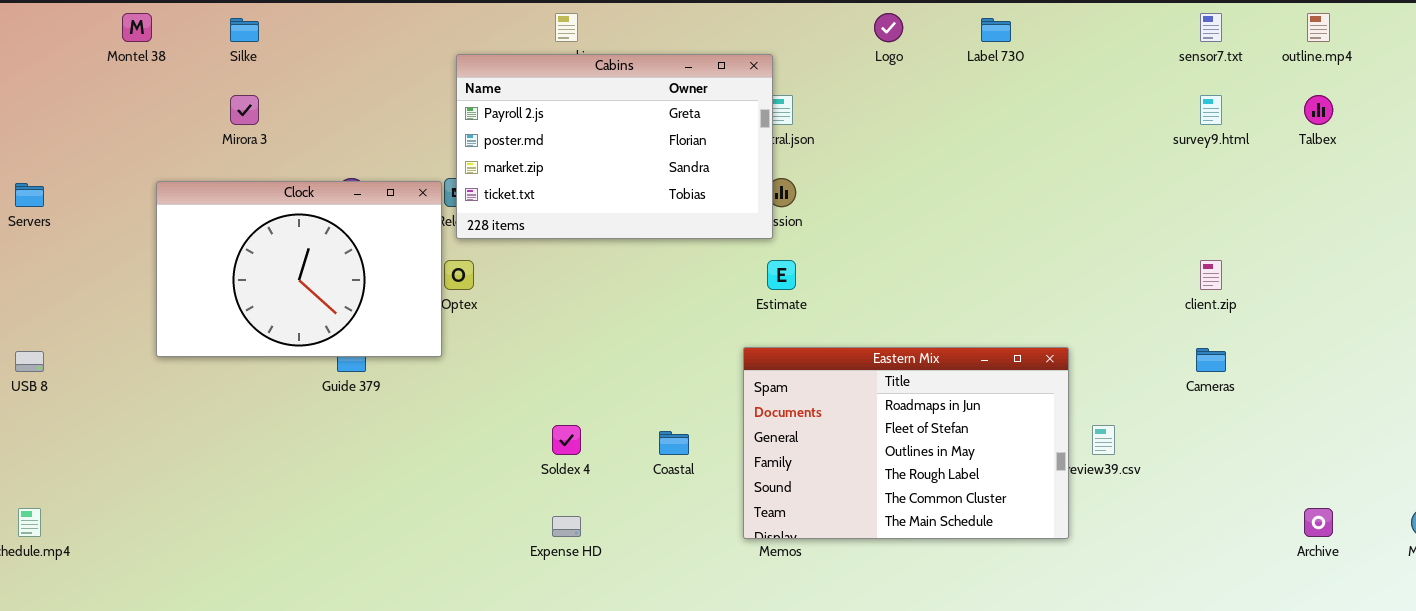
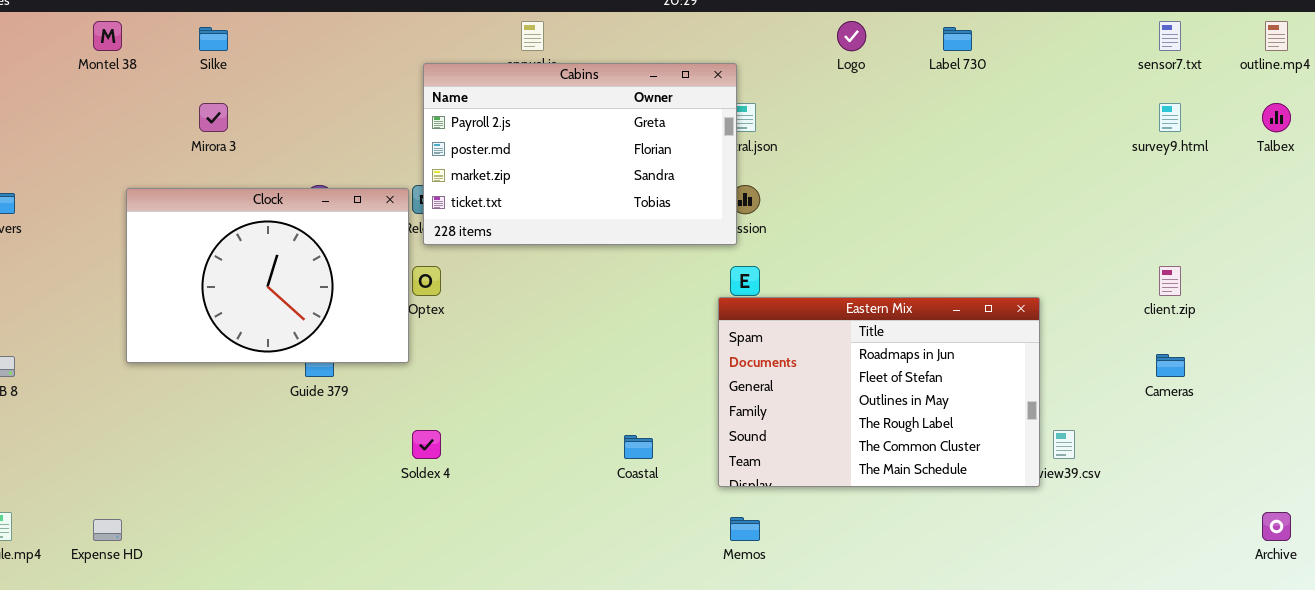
Eastern Mix: [743,347,1069,539] -> [718,297,1040,487], moved
Soldex 4: [552,425,581,455] -> [412,430,441,459], moved
Expense HD: [552,516,581,537] -> [93,519,122,541], moved

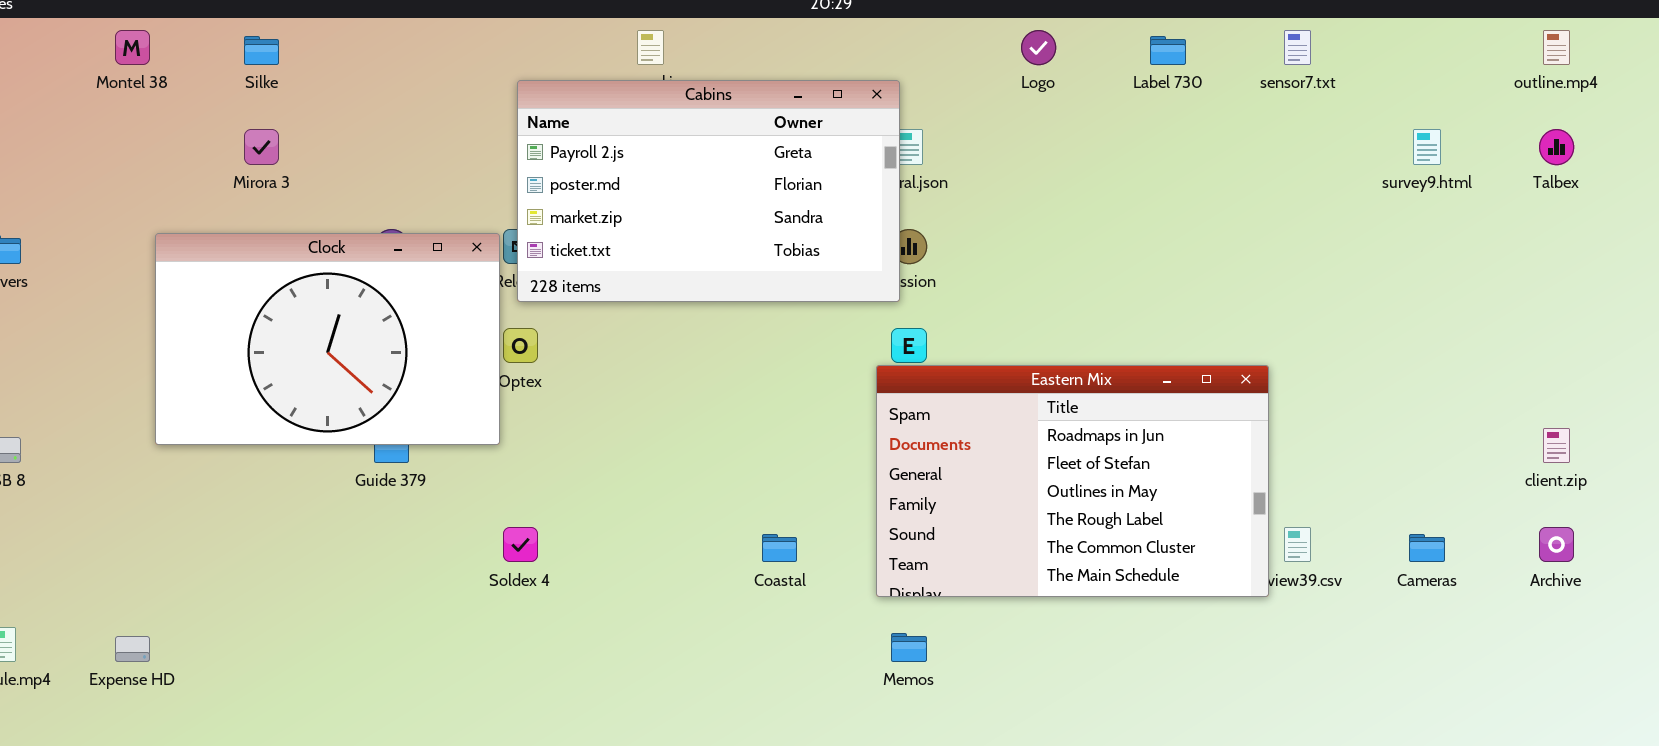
sensor7.txt: [1159,21,1181,51] -> [1284,30,1311,65], moved
client.zip: [1159,266,1181,296] -> [1543,428,1570,463], moved
Cameras: [1156,354,1185,377] -> [1409,534,1445,562], moved
Archive: [1262,512,1291,541] -> [1539,527,1574,562], moved

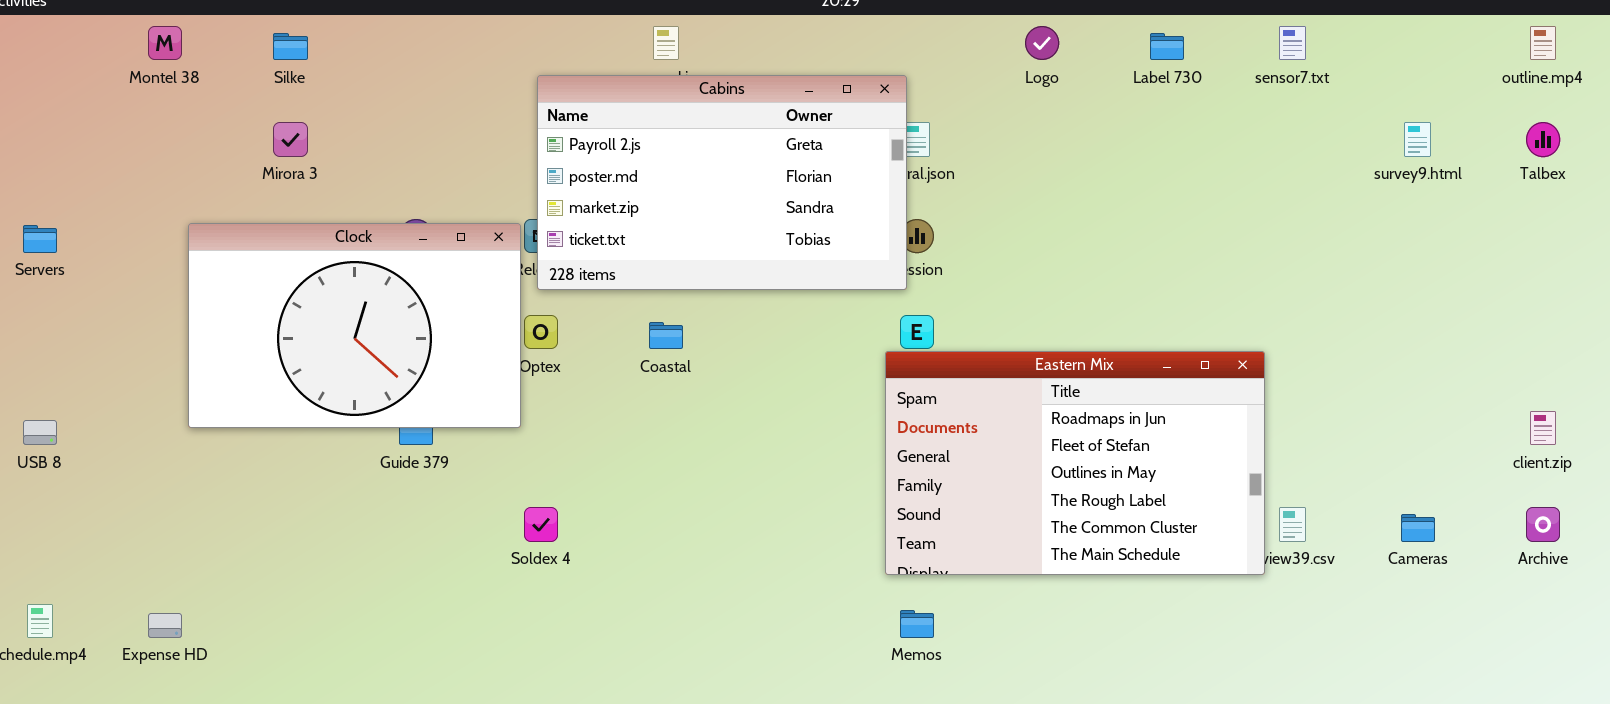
Coastal: [762,534,797,562] -> [649,322,683,349], moved

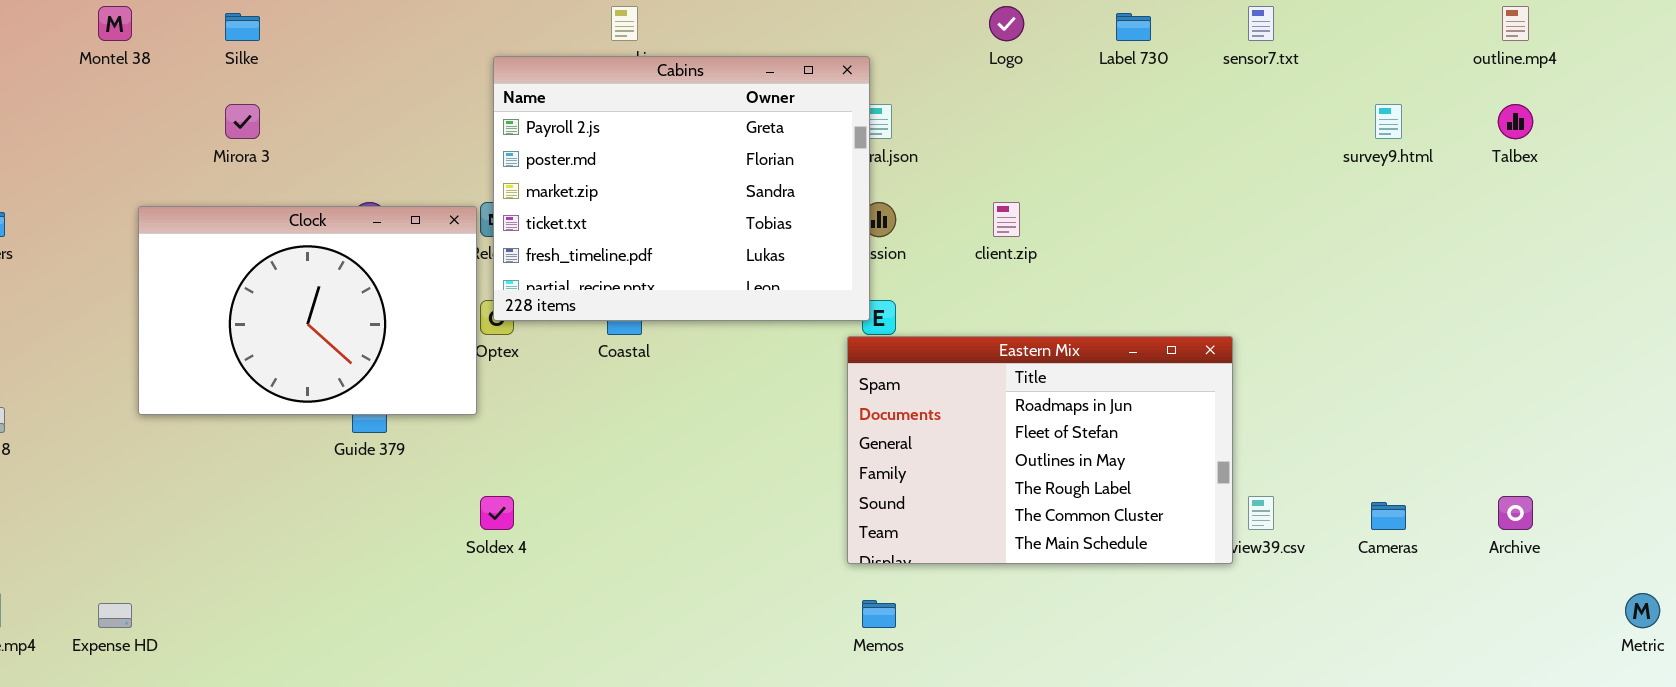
Cabins: [537,75,907,290] -> [493,56,870,321], resized
client.zip: [1530,411,1556,445] -> [993,202,1020,237], moved

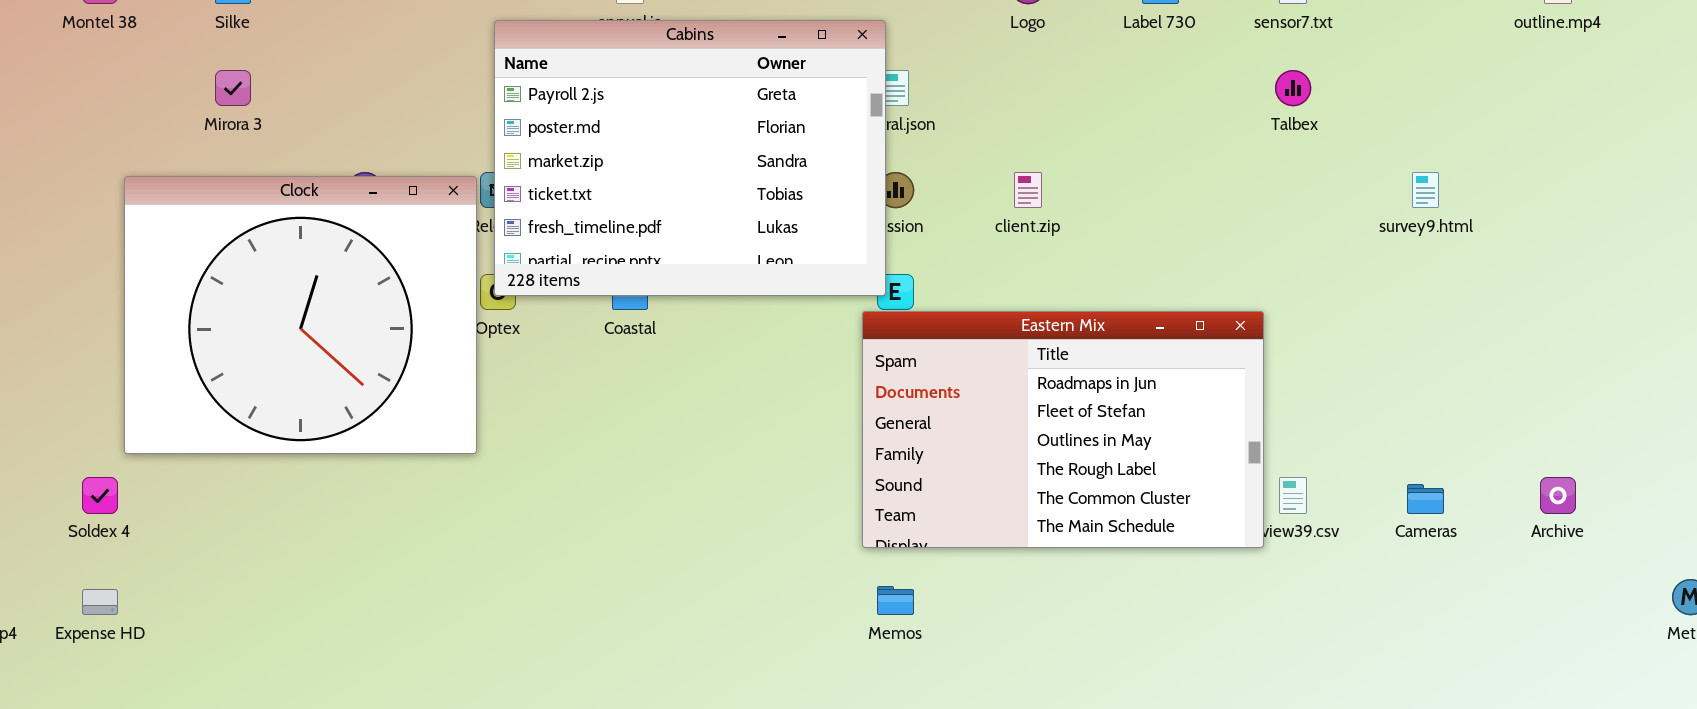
survey9.html: [1375,104,1402,139] -> [1412,172,1439,208], moved
Talbex: [1498,104,1533,139] -> [1275,70,1311,106], moved
Clock: [138,206,477,415] -> [124,176,477,454], resized
Soldex 4: [480,496,514,530] -> [82,477,118,514], moved

